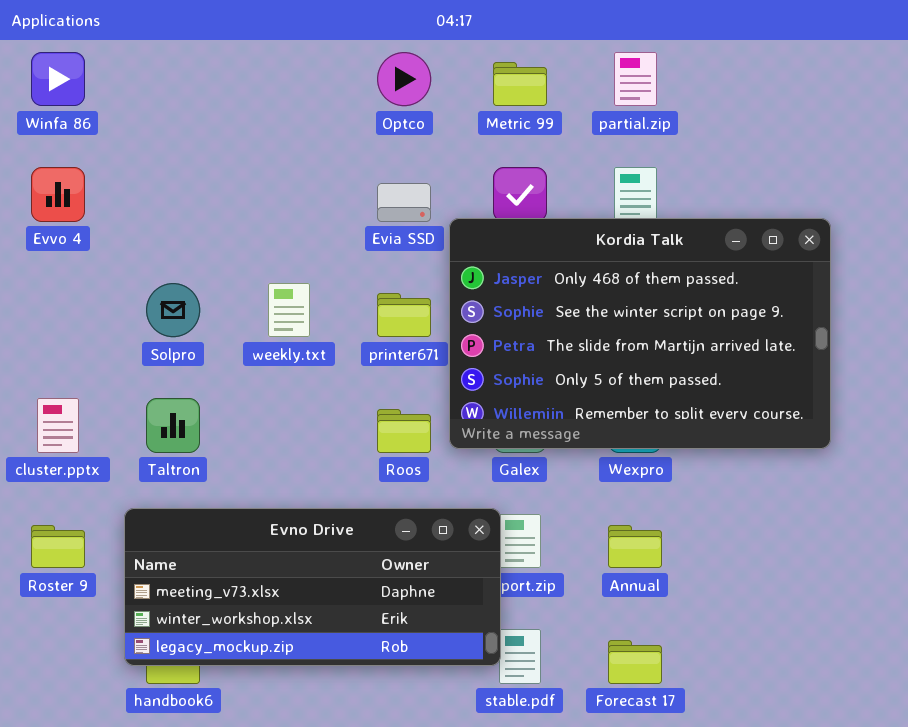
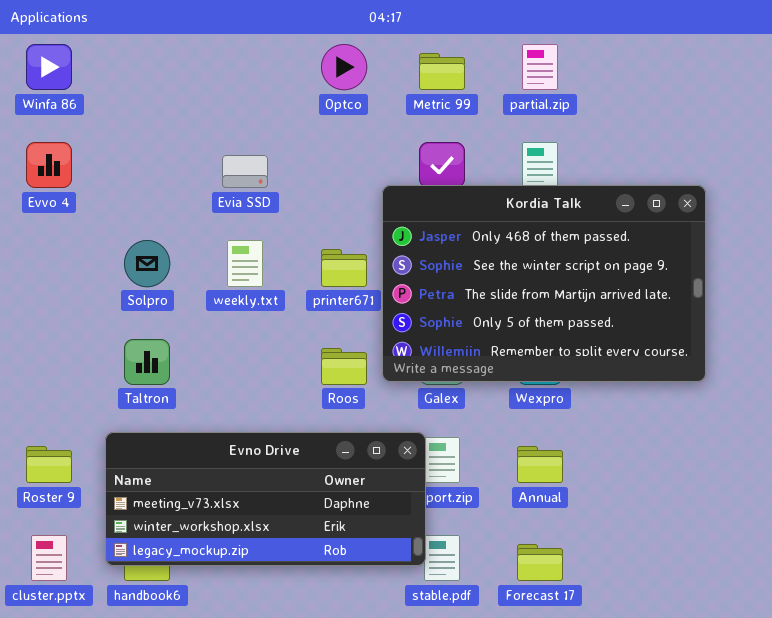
Evia SSD: [377,183,431,222] -> [222,155,268,188], moved
cluster.pptx: [37,398,79,453] -> [31,535,67,581], moved

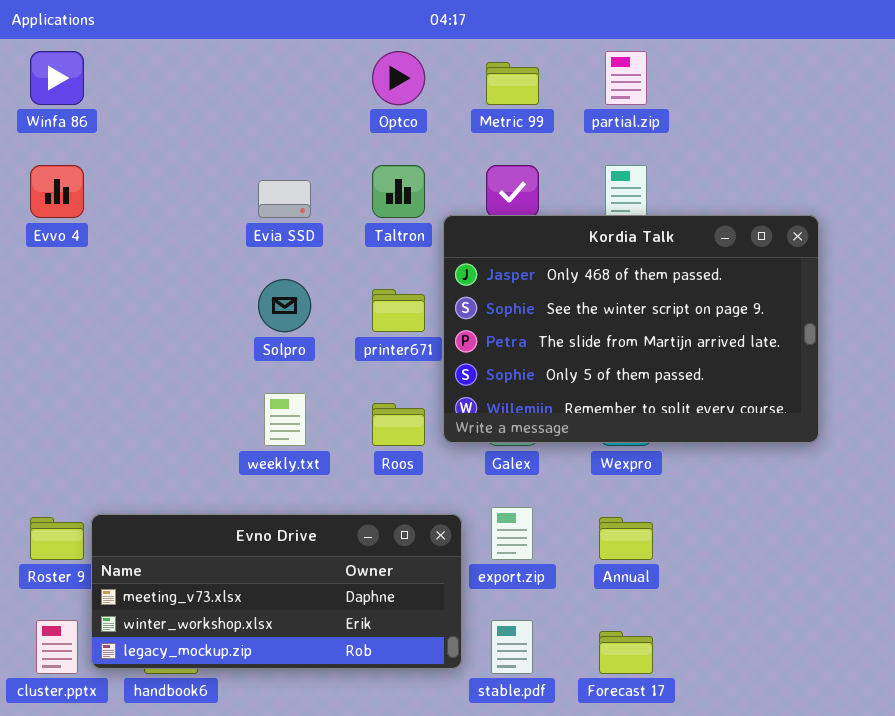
Solpro: [124,240,170,287] -> [258,279,311,332], moved
weekly.txt: [227,240,263,287] -> [264,393,306,446], moved
Taltron: [124,339,170,385] -> [372,165,425,218], moved
Evno Drive: [105,432,426,566] -> [91,514,462,669], moved

